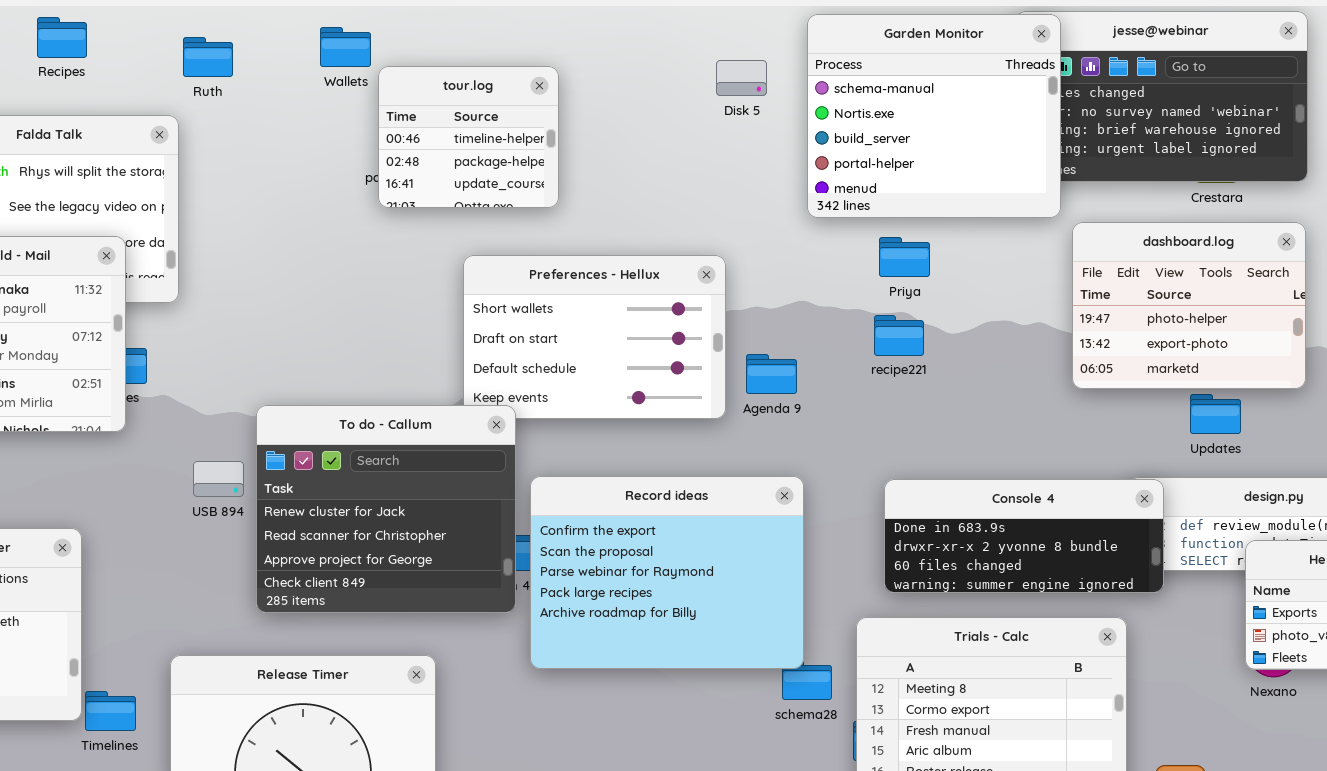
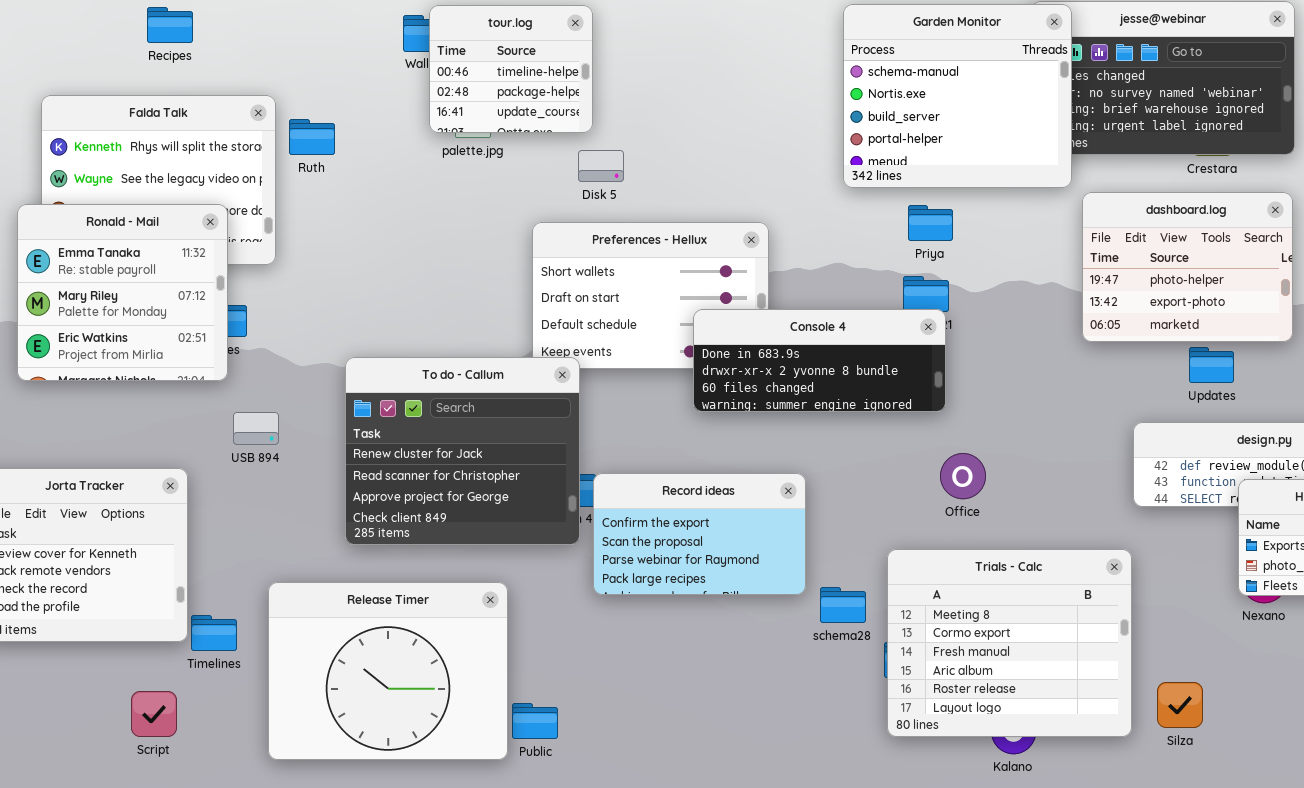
Ruth: [183,37,233,77] -> [289,119,335,155], moved
Disk 5: [716,60,767,96] -> [578,150,624,182], moved
tour.log: [378,66,559,208] -> [429,5,593,133], moved
USB 894: [193,461,244,497] -> [233,412,279,445], moved
Record ideas: [530,476,804,669] -> [593,473,806,595], resized
Console 4: [884,479,1164,593] -> [693,309,946,412], moved

